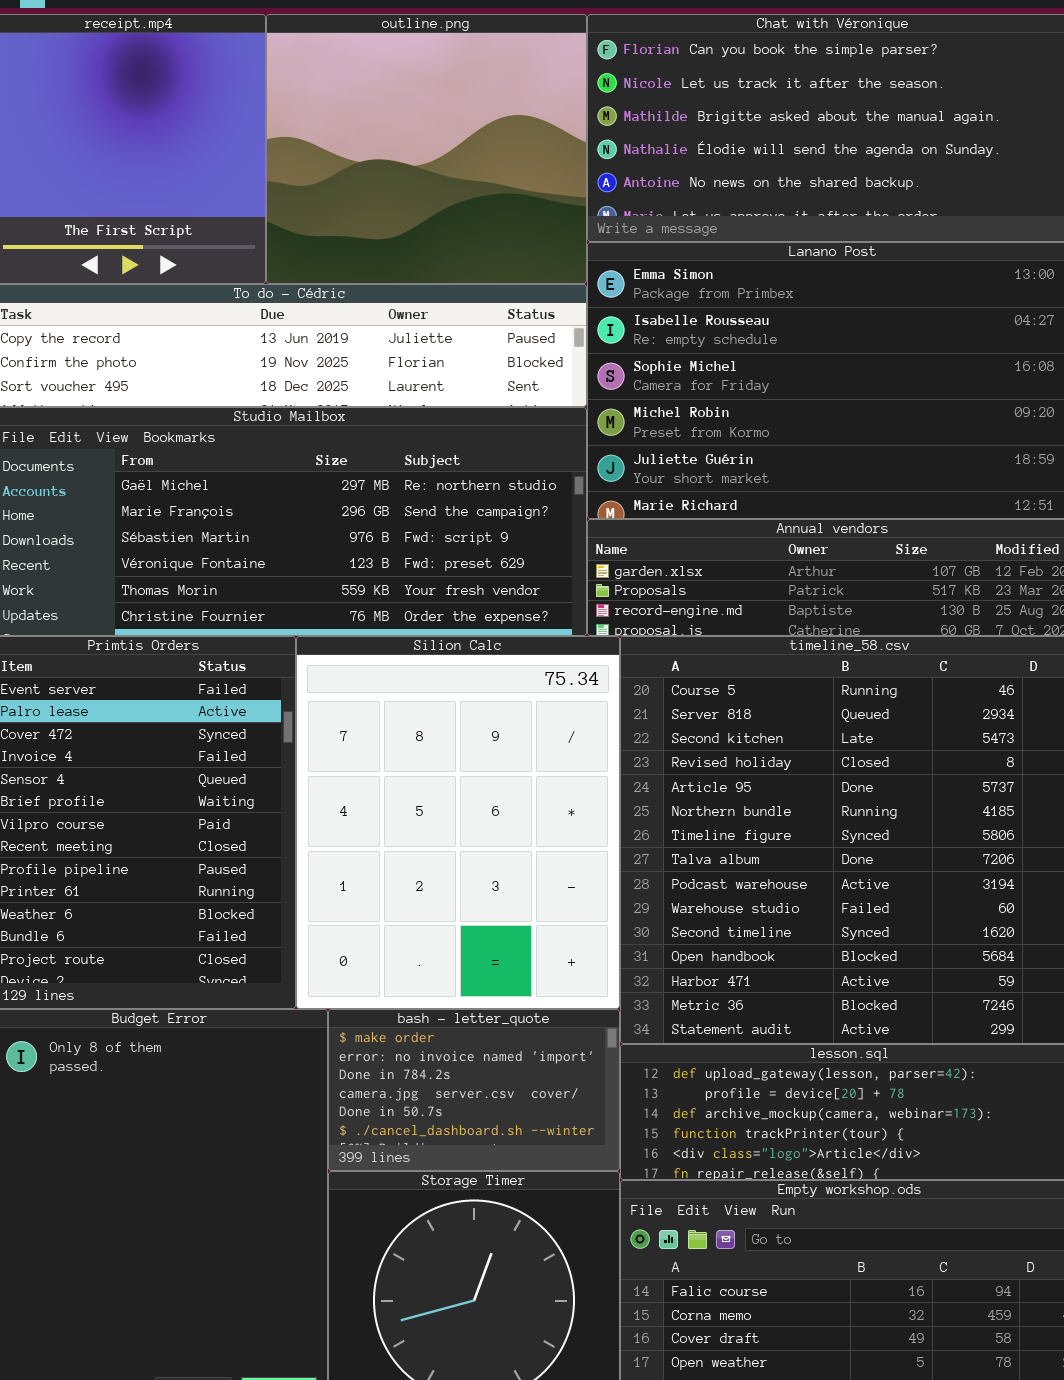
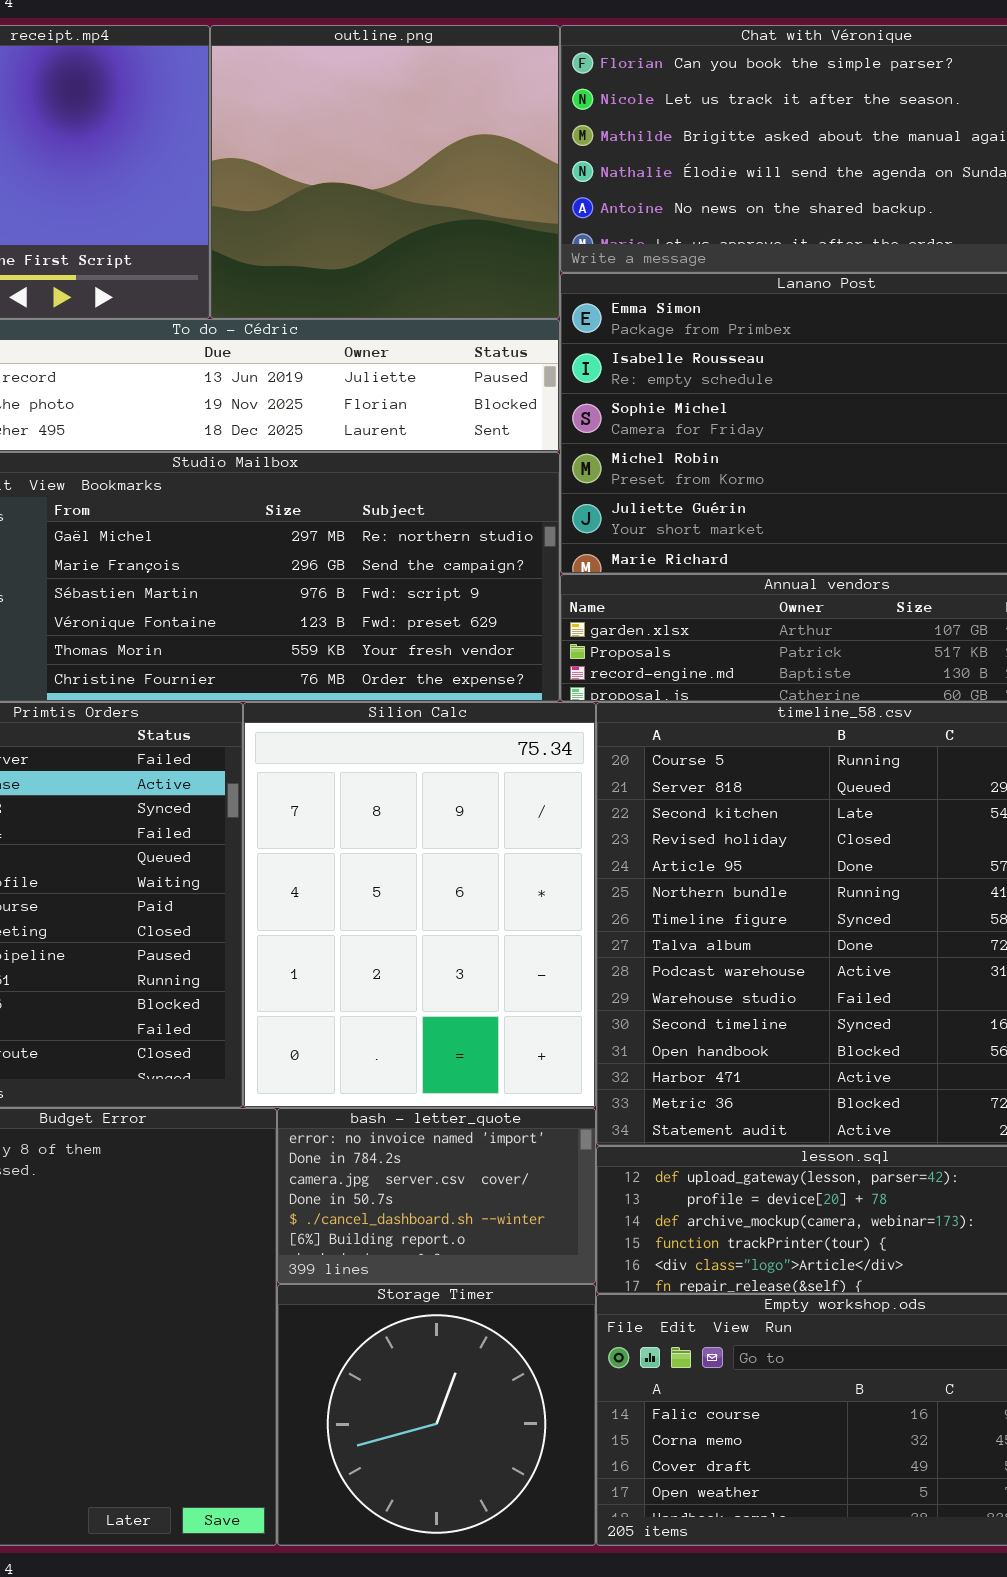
bash - letter_quote: [328,1009,620,1171] -> [277,1108,596,1284], scrolled down 1 row

